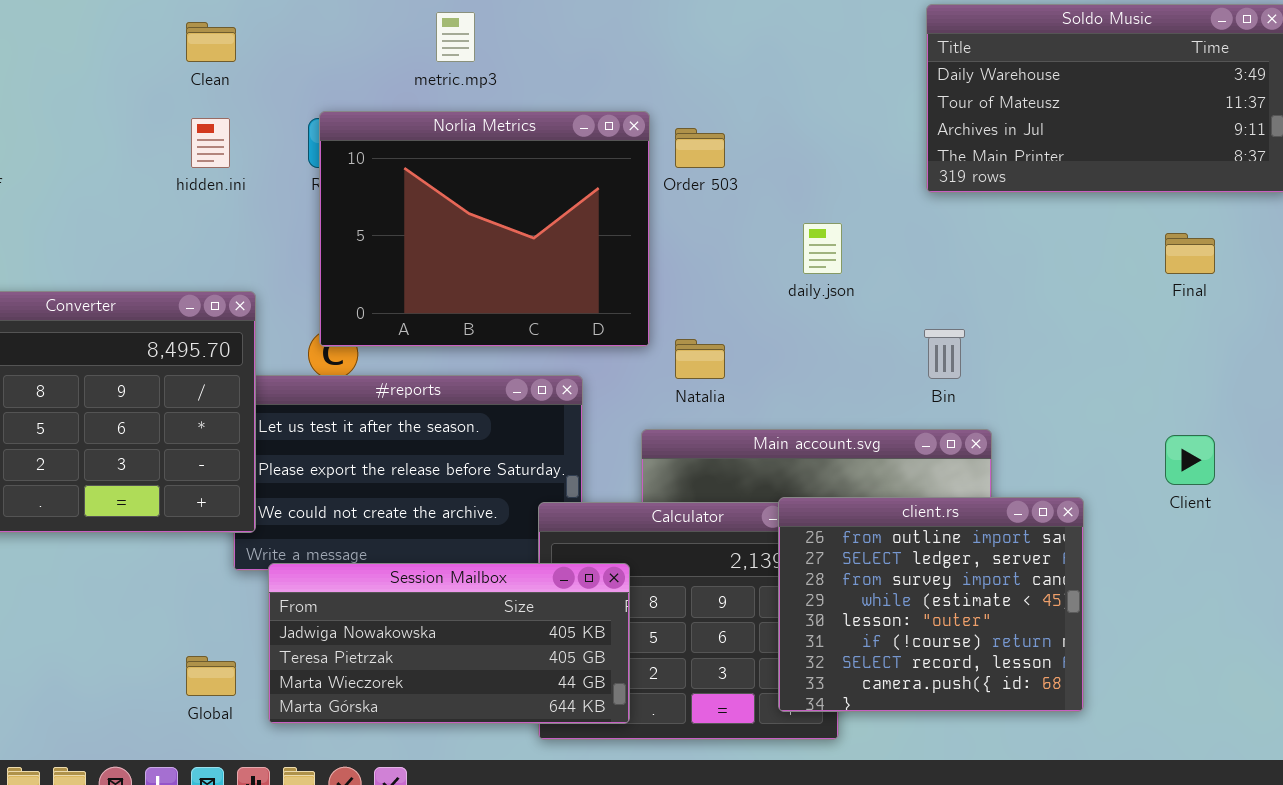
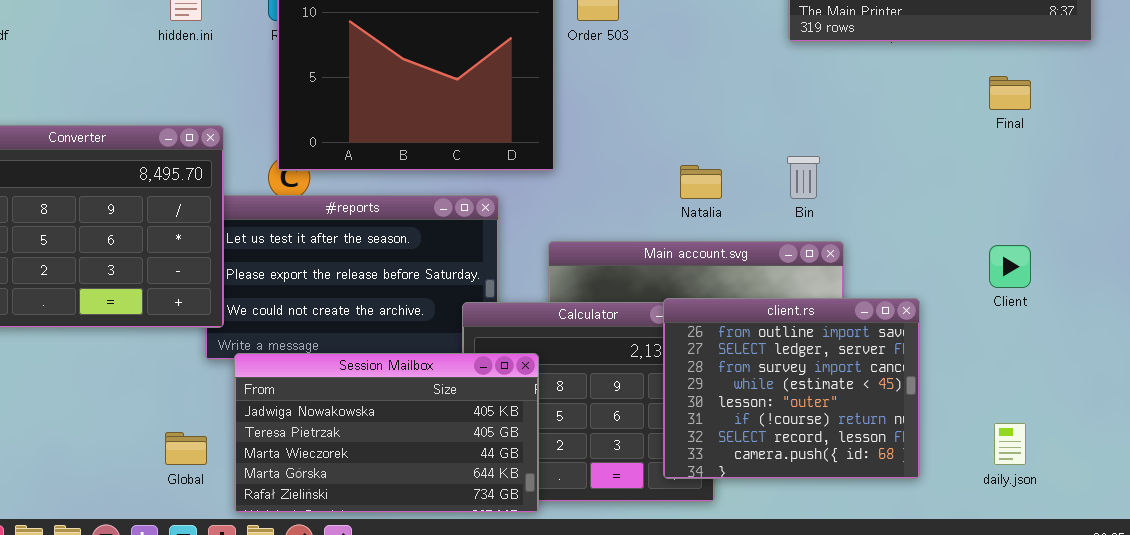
daily.json: [803,223,842,274] -> [994,423,1026,465], moved
Natalia: [675,339,725,379] -> [680,165,722,199], moved
Session Mailbox: [268,563,630,724] -> [234,353,539,513], resized

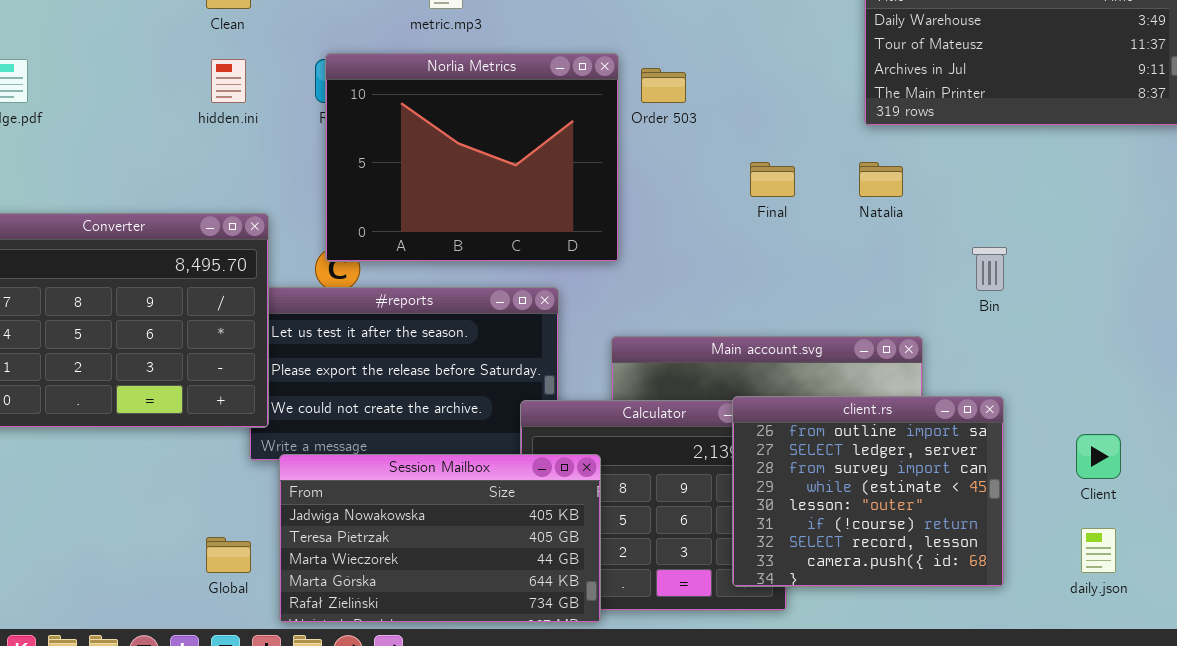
Final: [989,76,1031,110] -> [750,162,795,197], moved
Bin: [787,156,820,199] -> [972,247,1007,291], moved
Natalia: [680,165,722,199] -> [859,162,903,197], moved
Client: [989,245,1031,288] -> [1076,434,1121,479], moved

